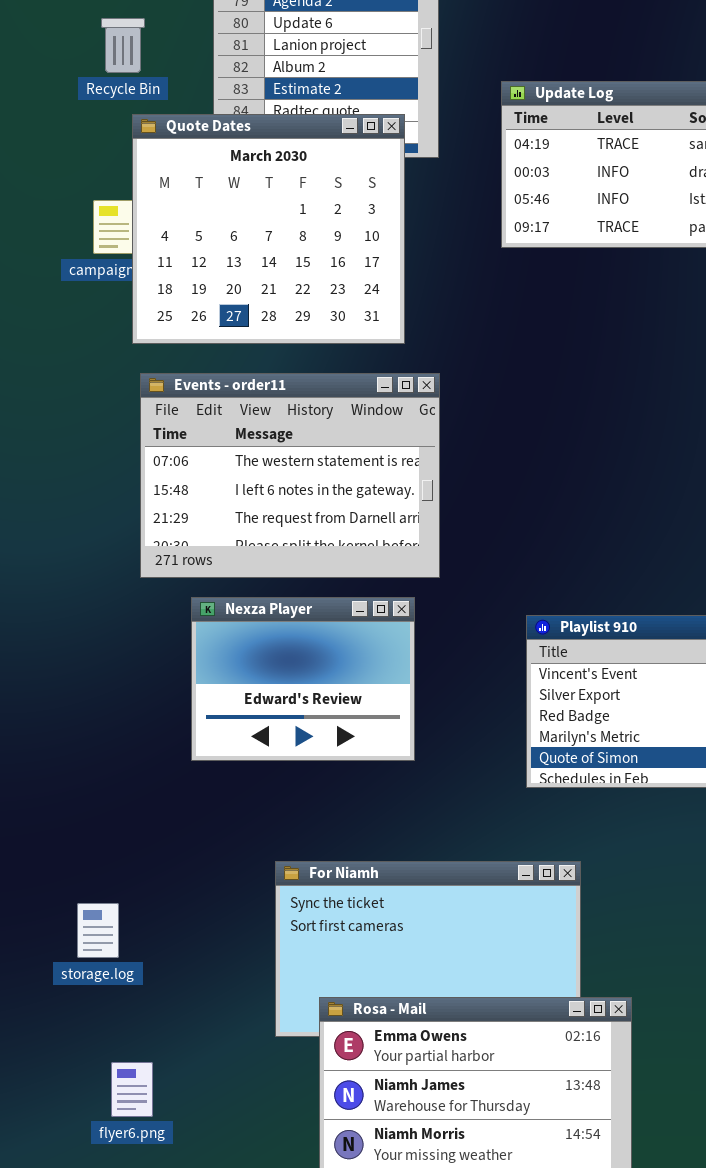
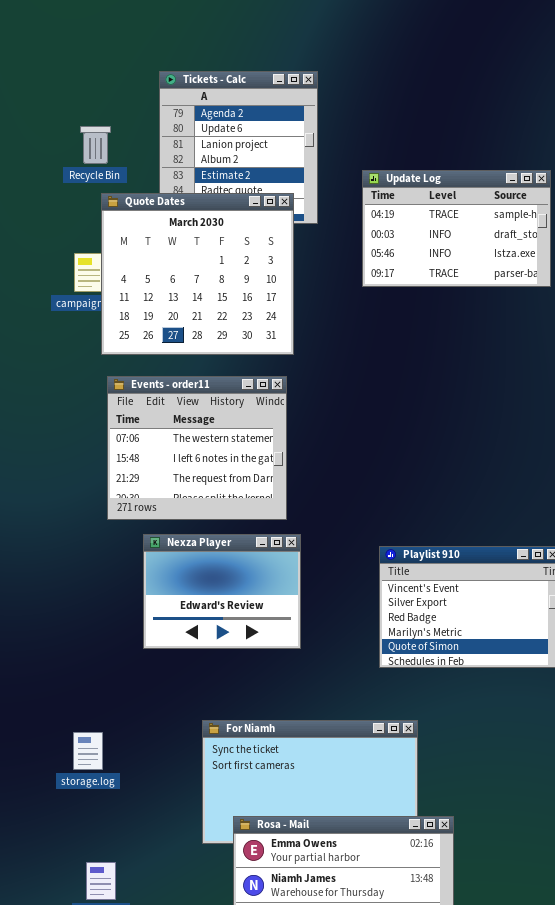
Events - order11: [140,373,440,578] -> [107,376,287,520], resized
storage.log: [77,903,119,958] -> [73,732,103,770], moved

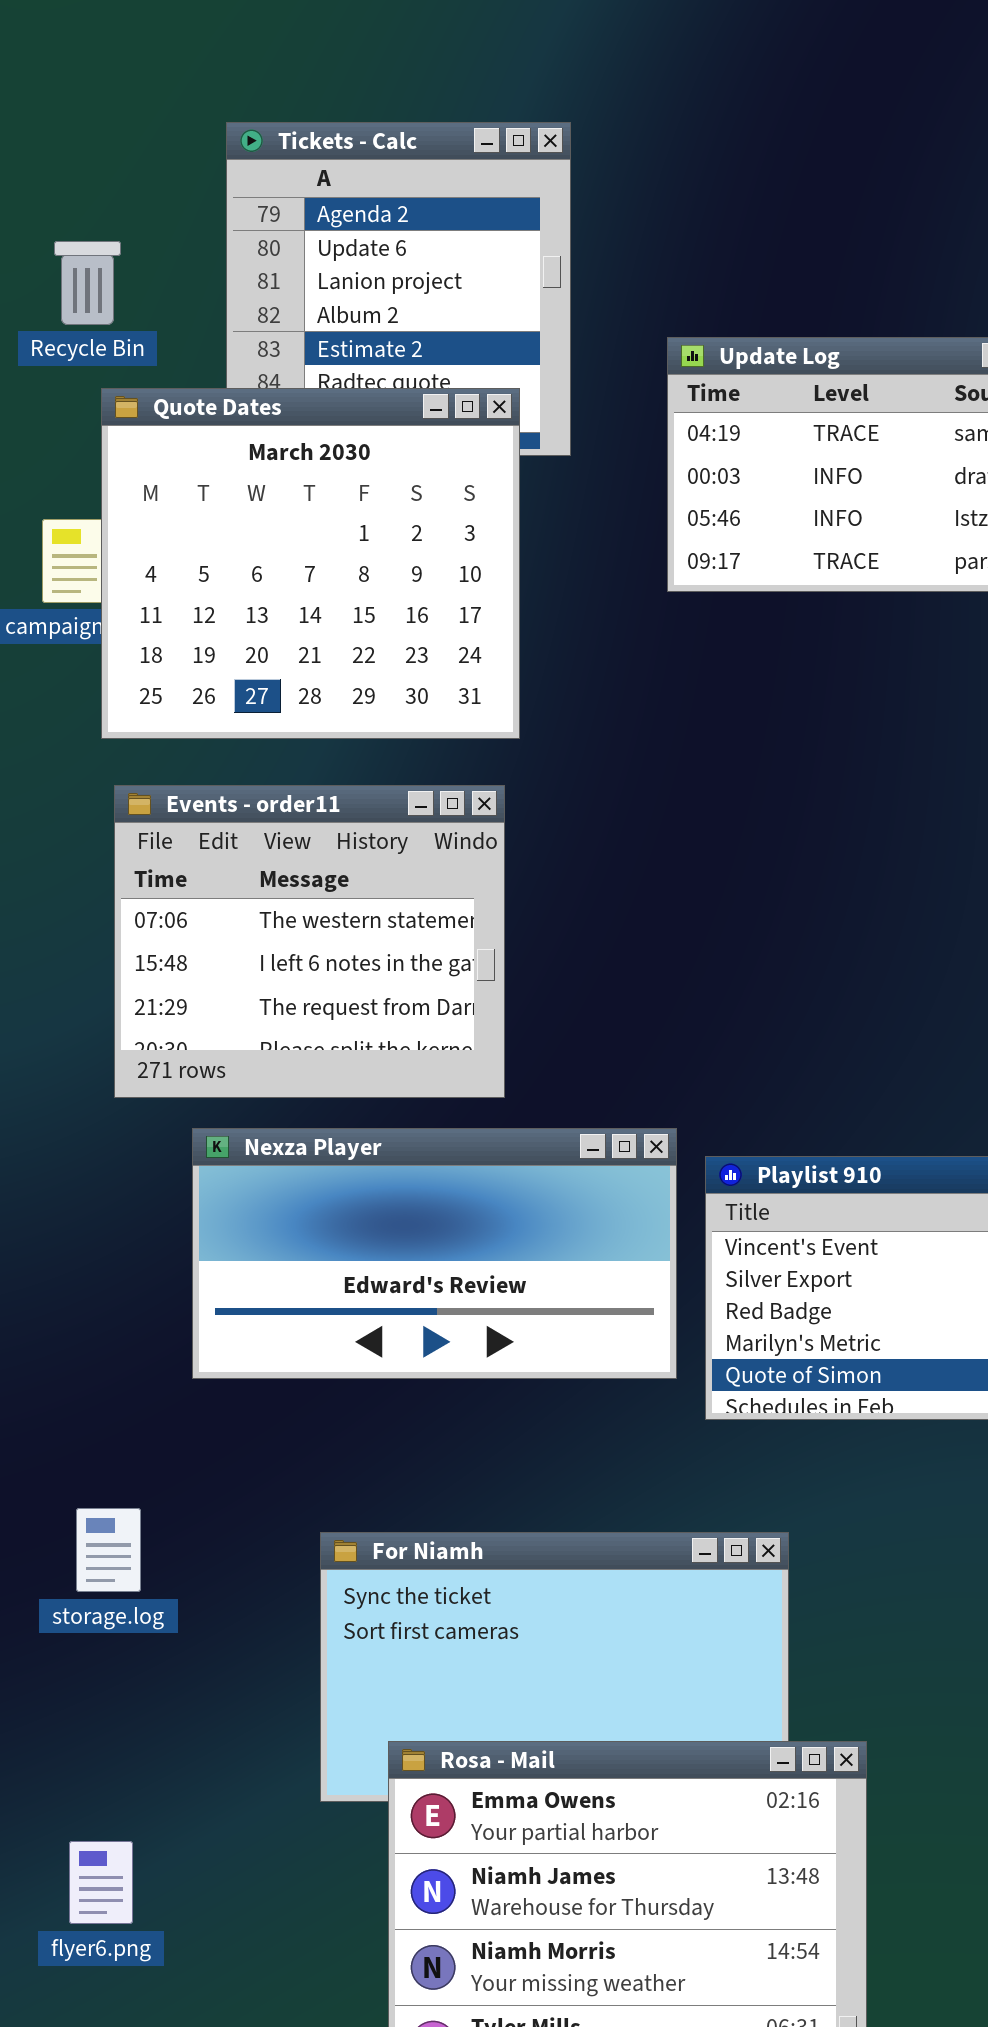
Nexza Player: [143,534,301,649] -> [192,1128,677,1379], resized
storage.log: [73,732,103,770] -> [76,1508,141,1592], moved

